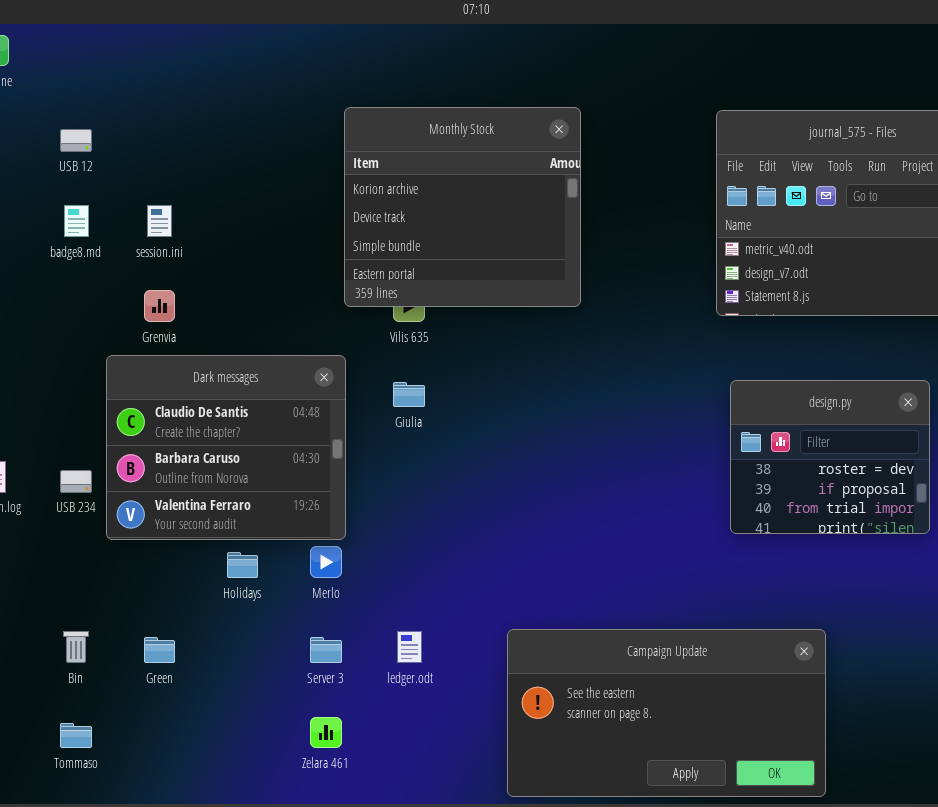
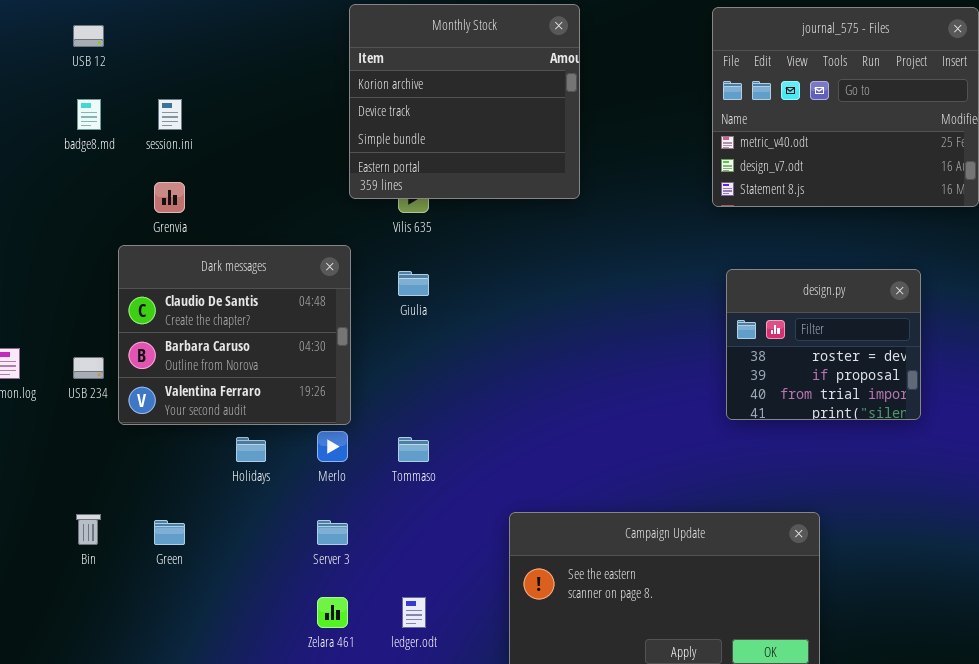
ledger.odt: [397,631,422,663] -> [402,597,426,628], moved
Tommaso: [60,723,92,748] -> [398,437,429,462], moved

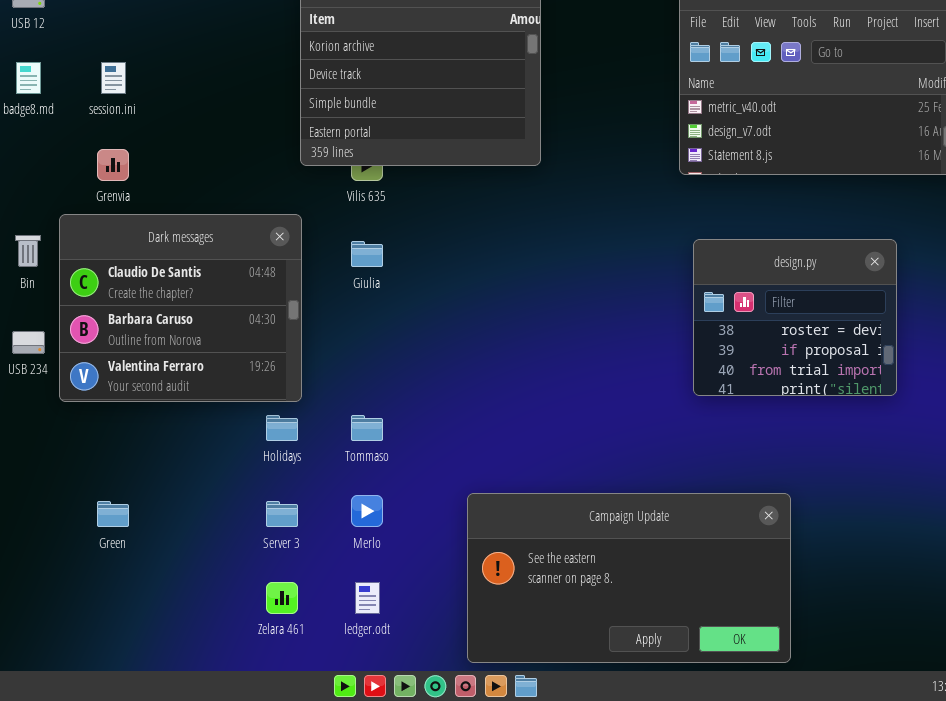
Merlo: [317,431,348,462] -> [351,495,383,527], moved
Holidays: [236,437,266,462] -> [266,415,298,441], moved
Bin: [76,514,101,545] -> [15,235,41,267], moved

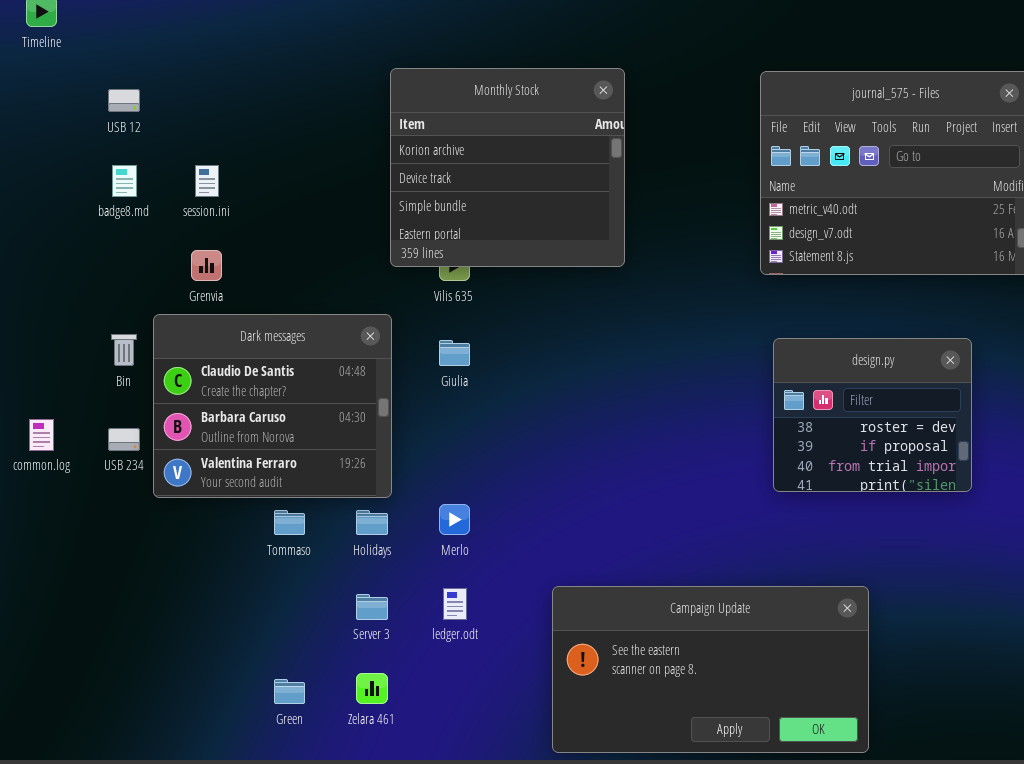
Tommaso: [351,415,383,441] -> [274,510,305,535], moved
Merlo: [351,495,383,527] -> [439,504,470,535], moved
Green: [97,501,129,527] -> [274,679,305,704], moved
ledger.odt: [355,582,380,614] -> [443,588,467,620], moved

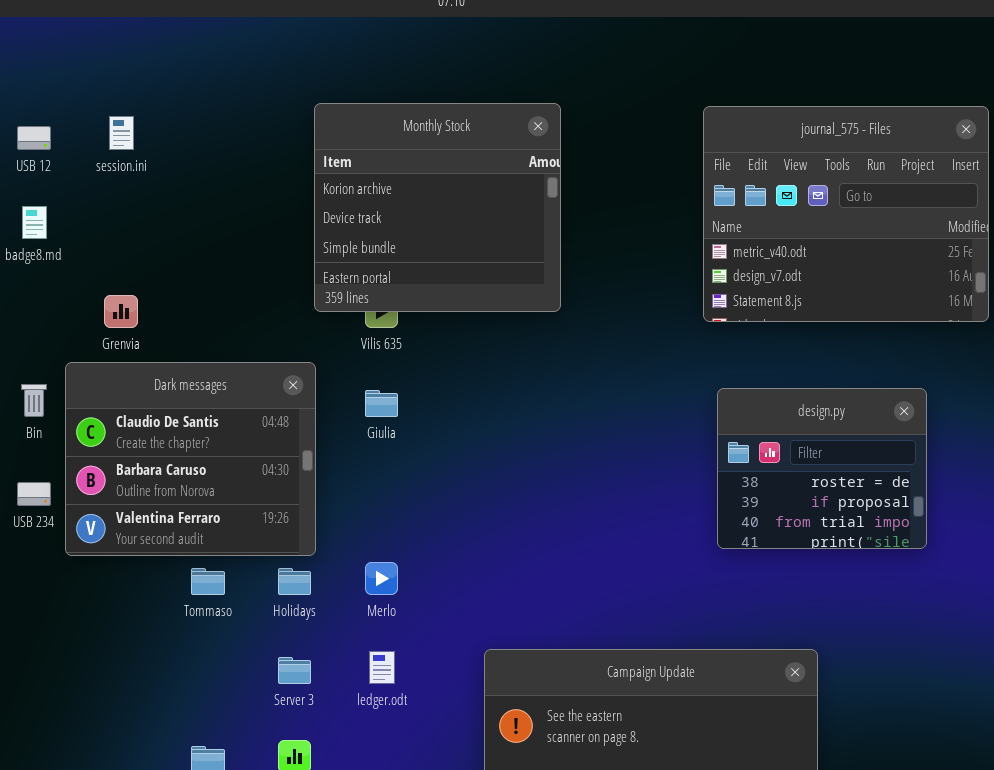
session.ini: [195,165,219,197] -> [109,116,134,150], moved

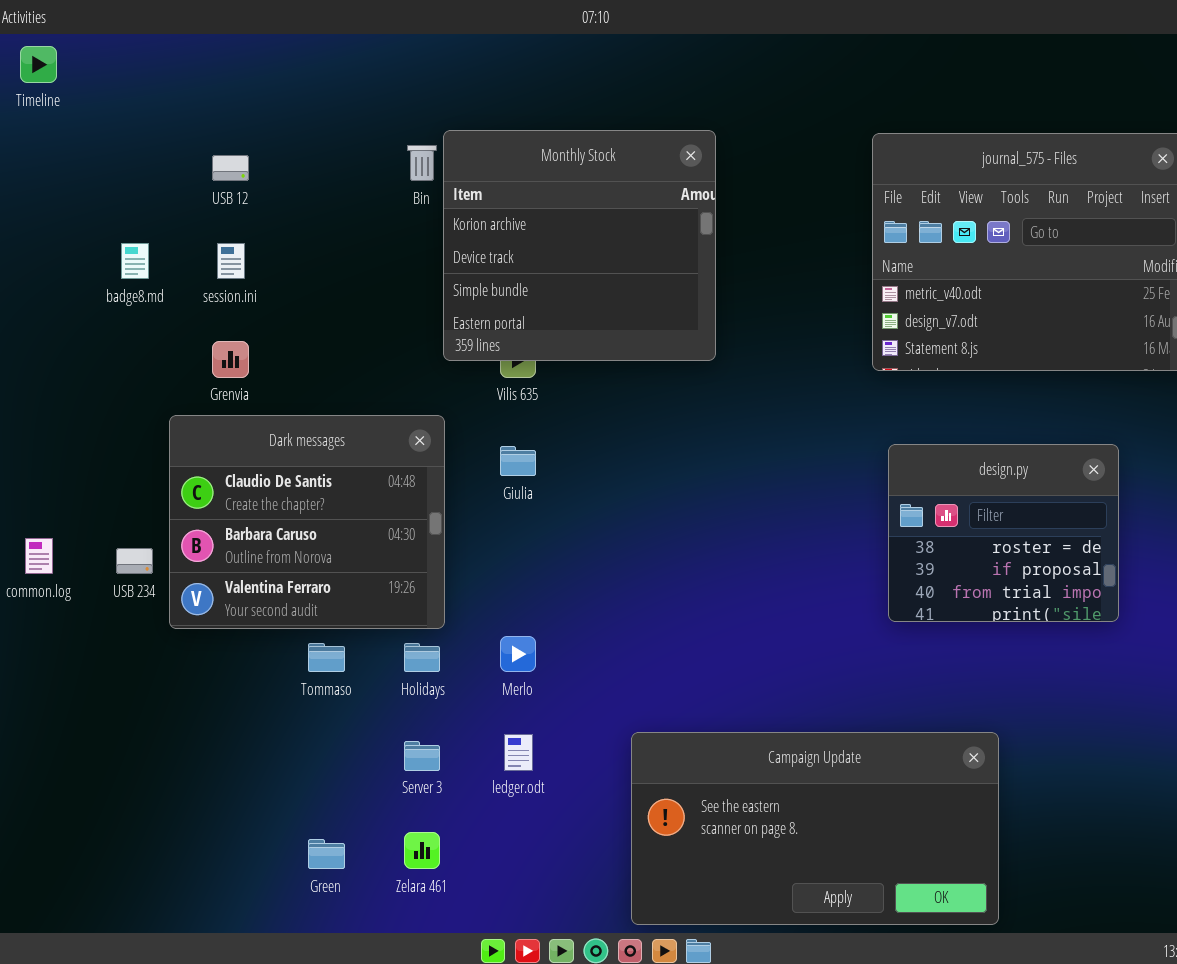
session.ini: [109,116,134,150] -> [217,243,245,279], moved
USB 12: [17,126,51,150] -> [212,155,249,181], moved
Bin: [21,384,47,417] -> [407,145,437,181], moved

